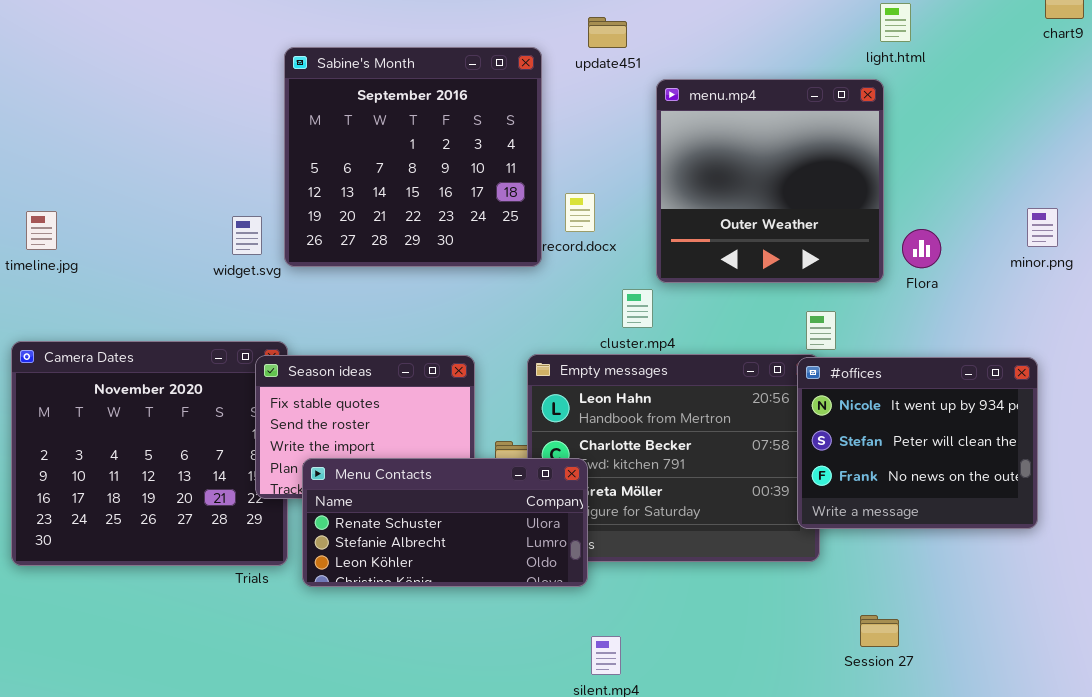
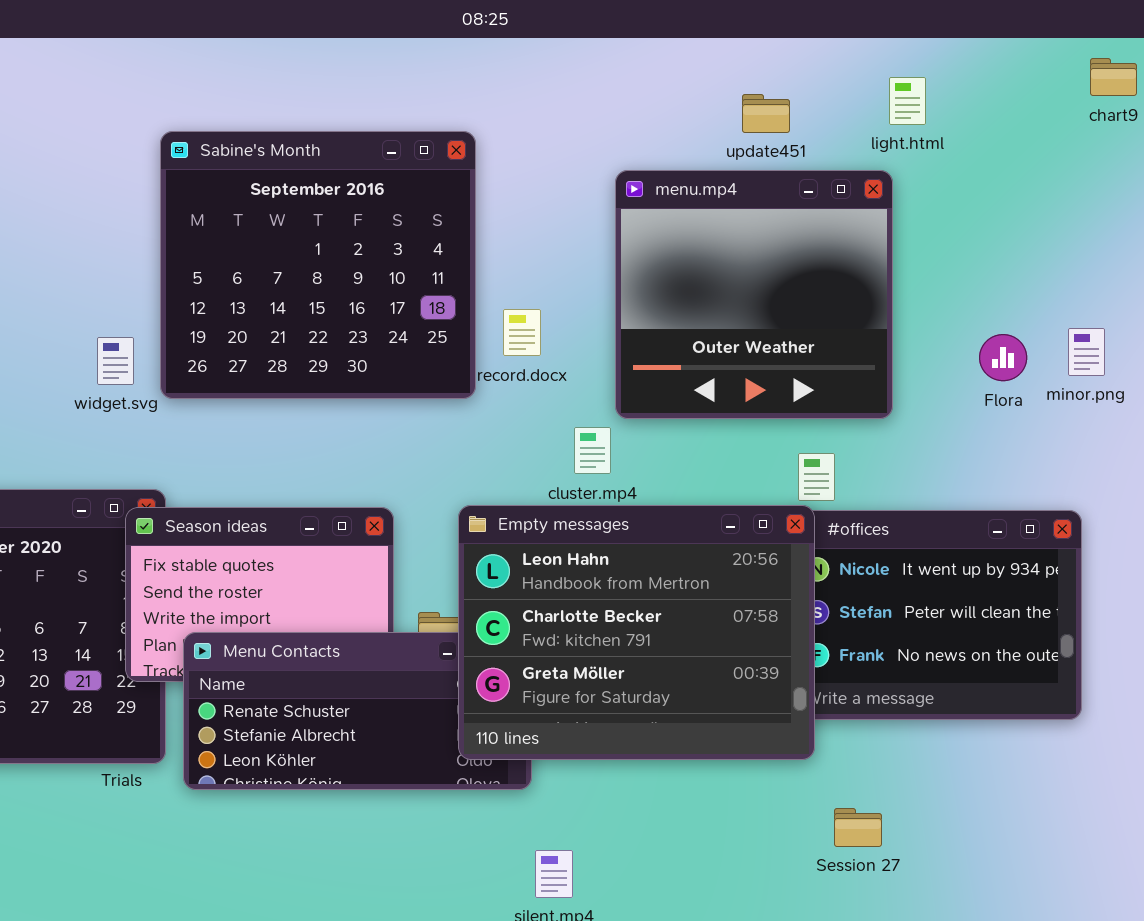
update451: [588,17,627,48] -> [742,94,790,133], moved
Flora: [902,229,941,268] -> [979,334,1027,381], moved
Empty messages: [527,354,820,562] -> [458,505,815,760], raised
Session 27: [860,615,899,647] -> [834,808,882,847], moved

